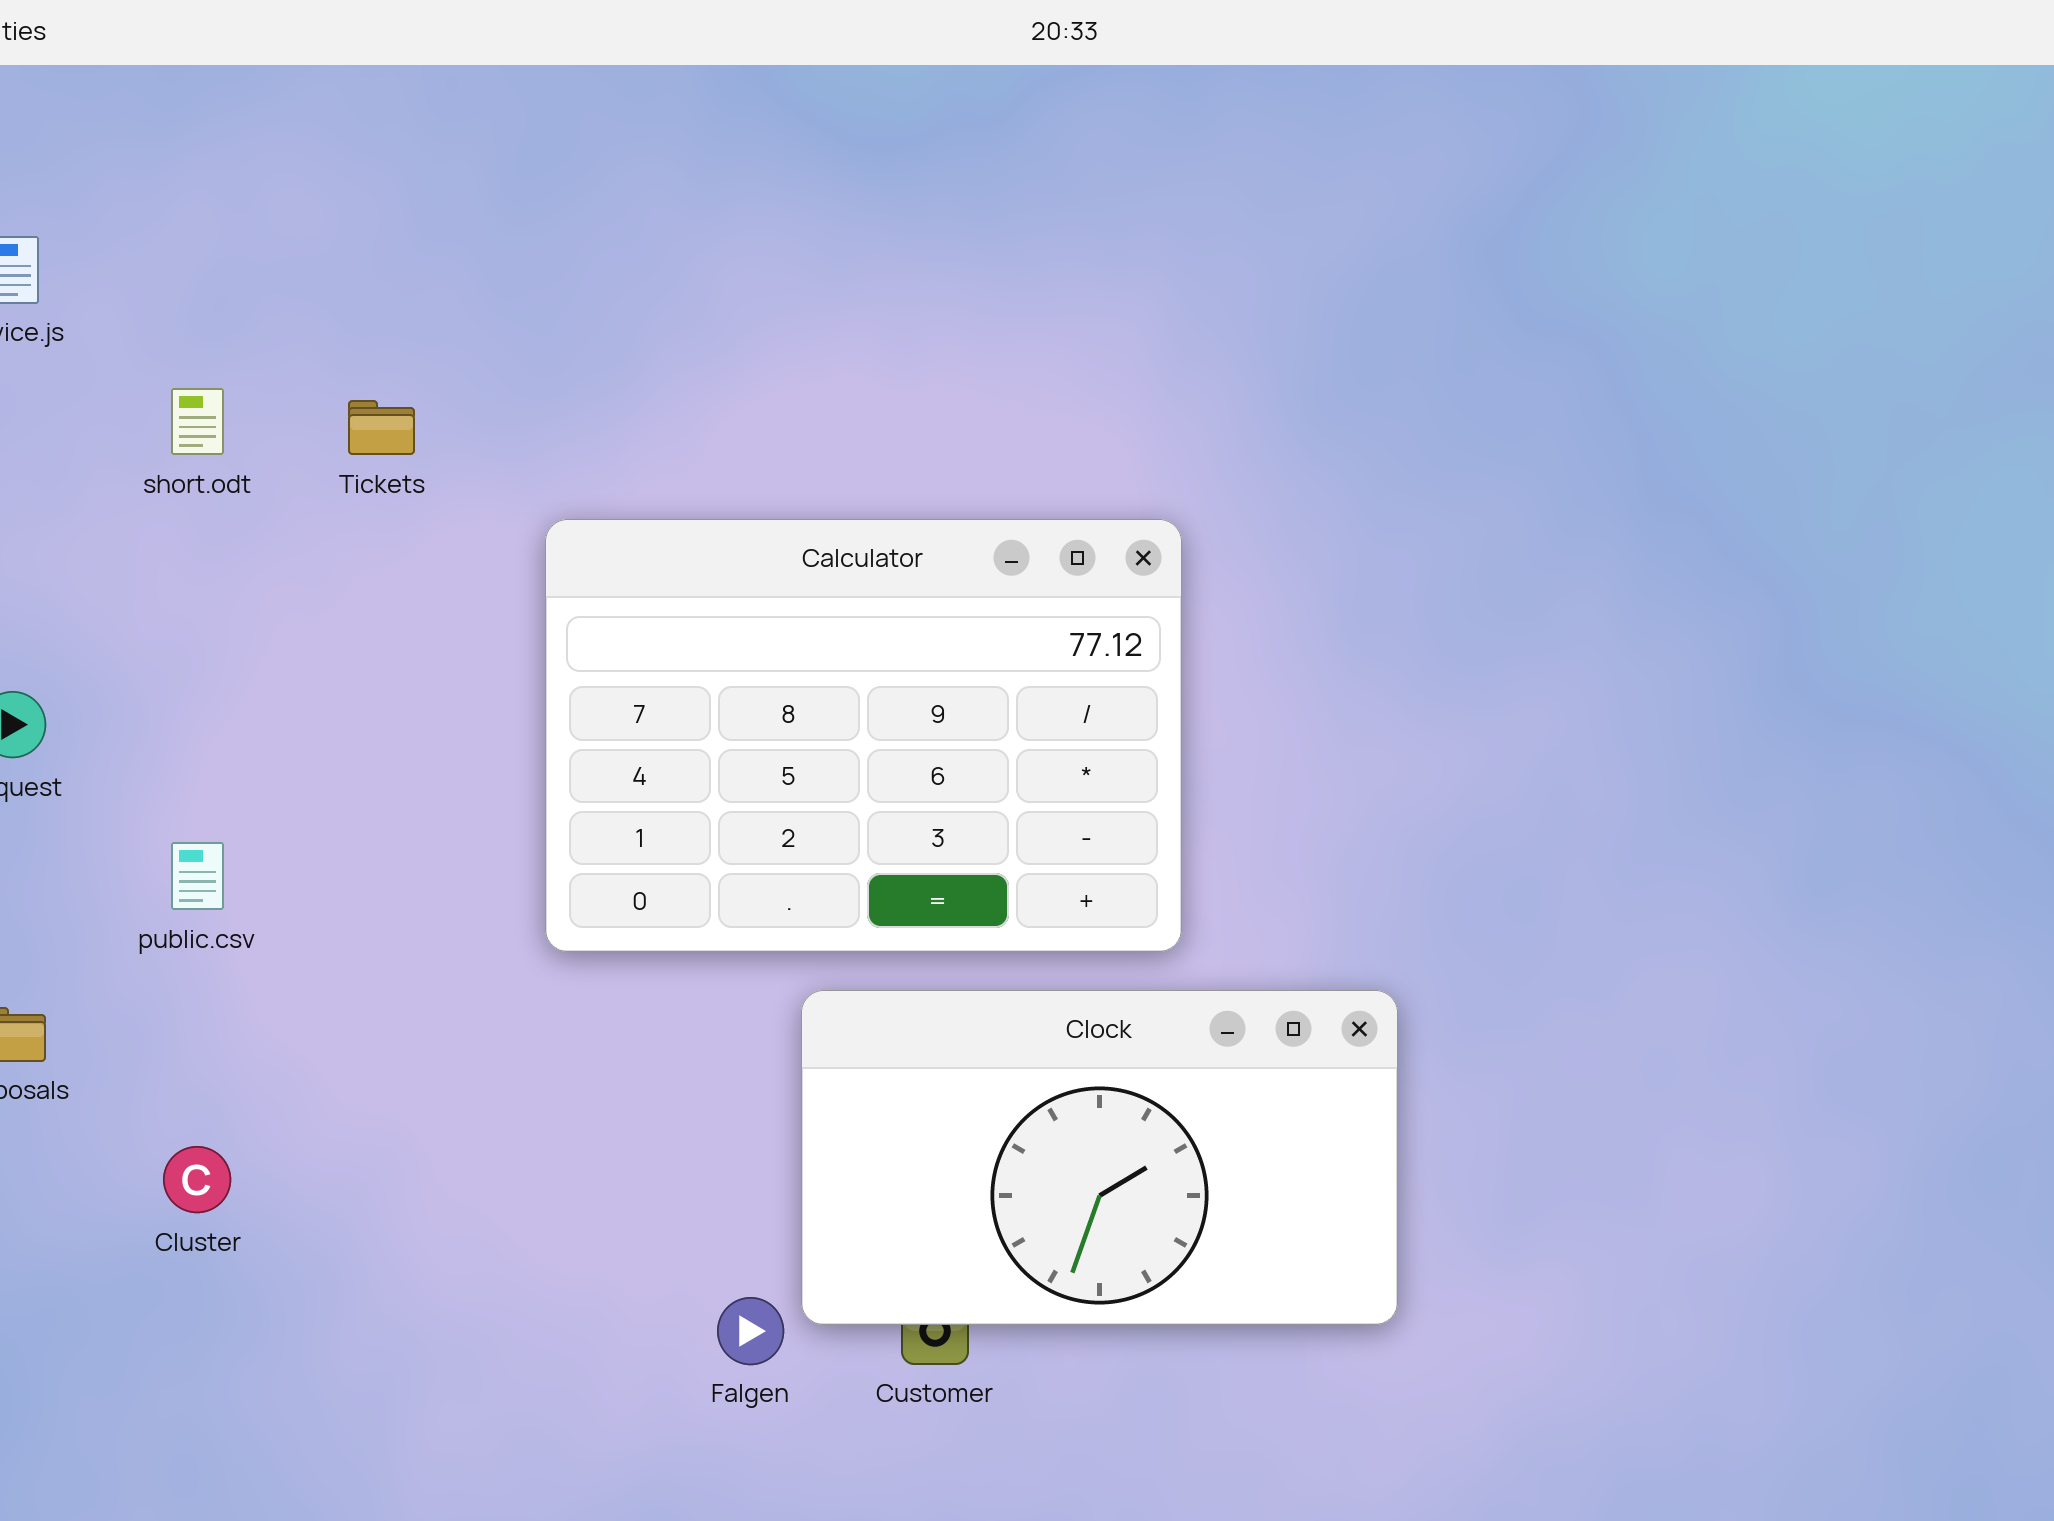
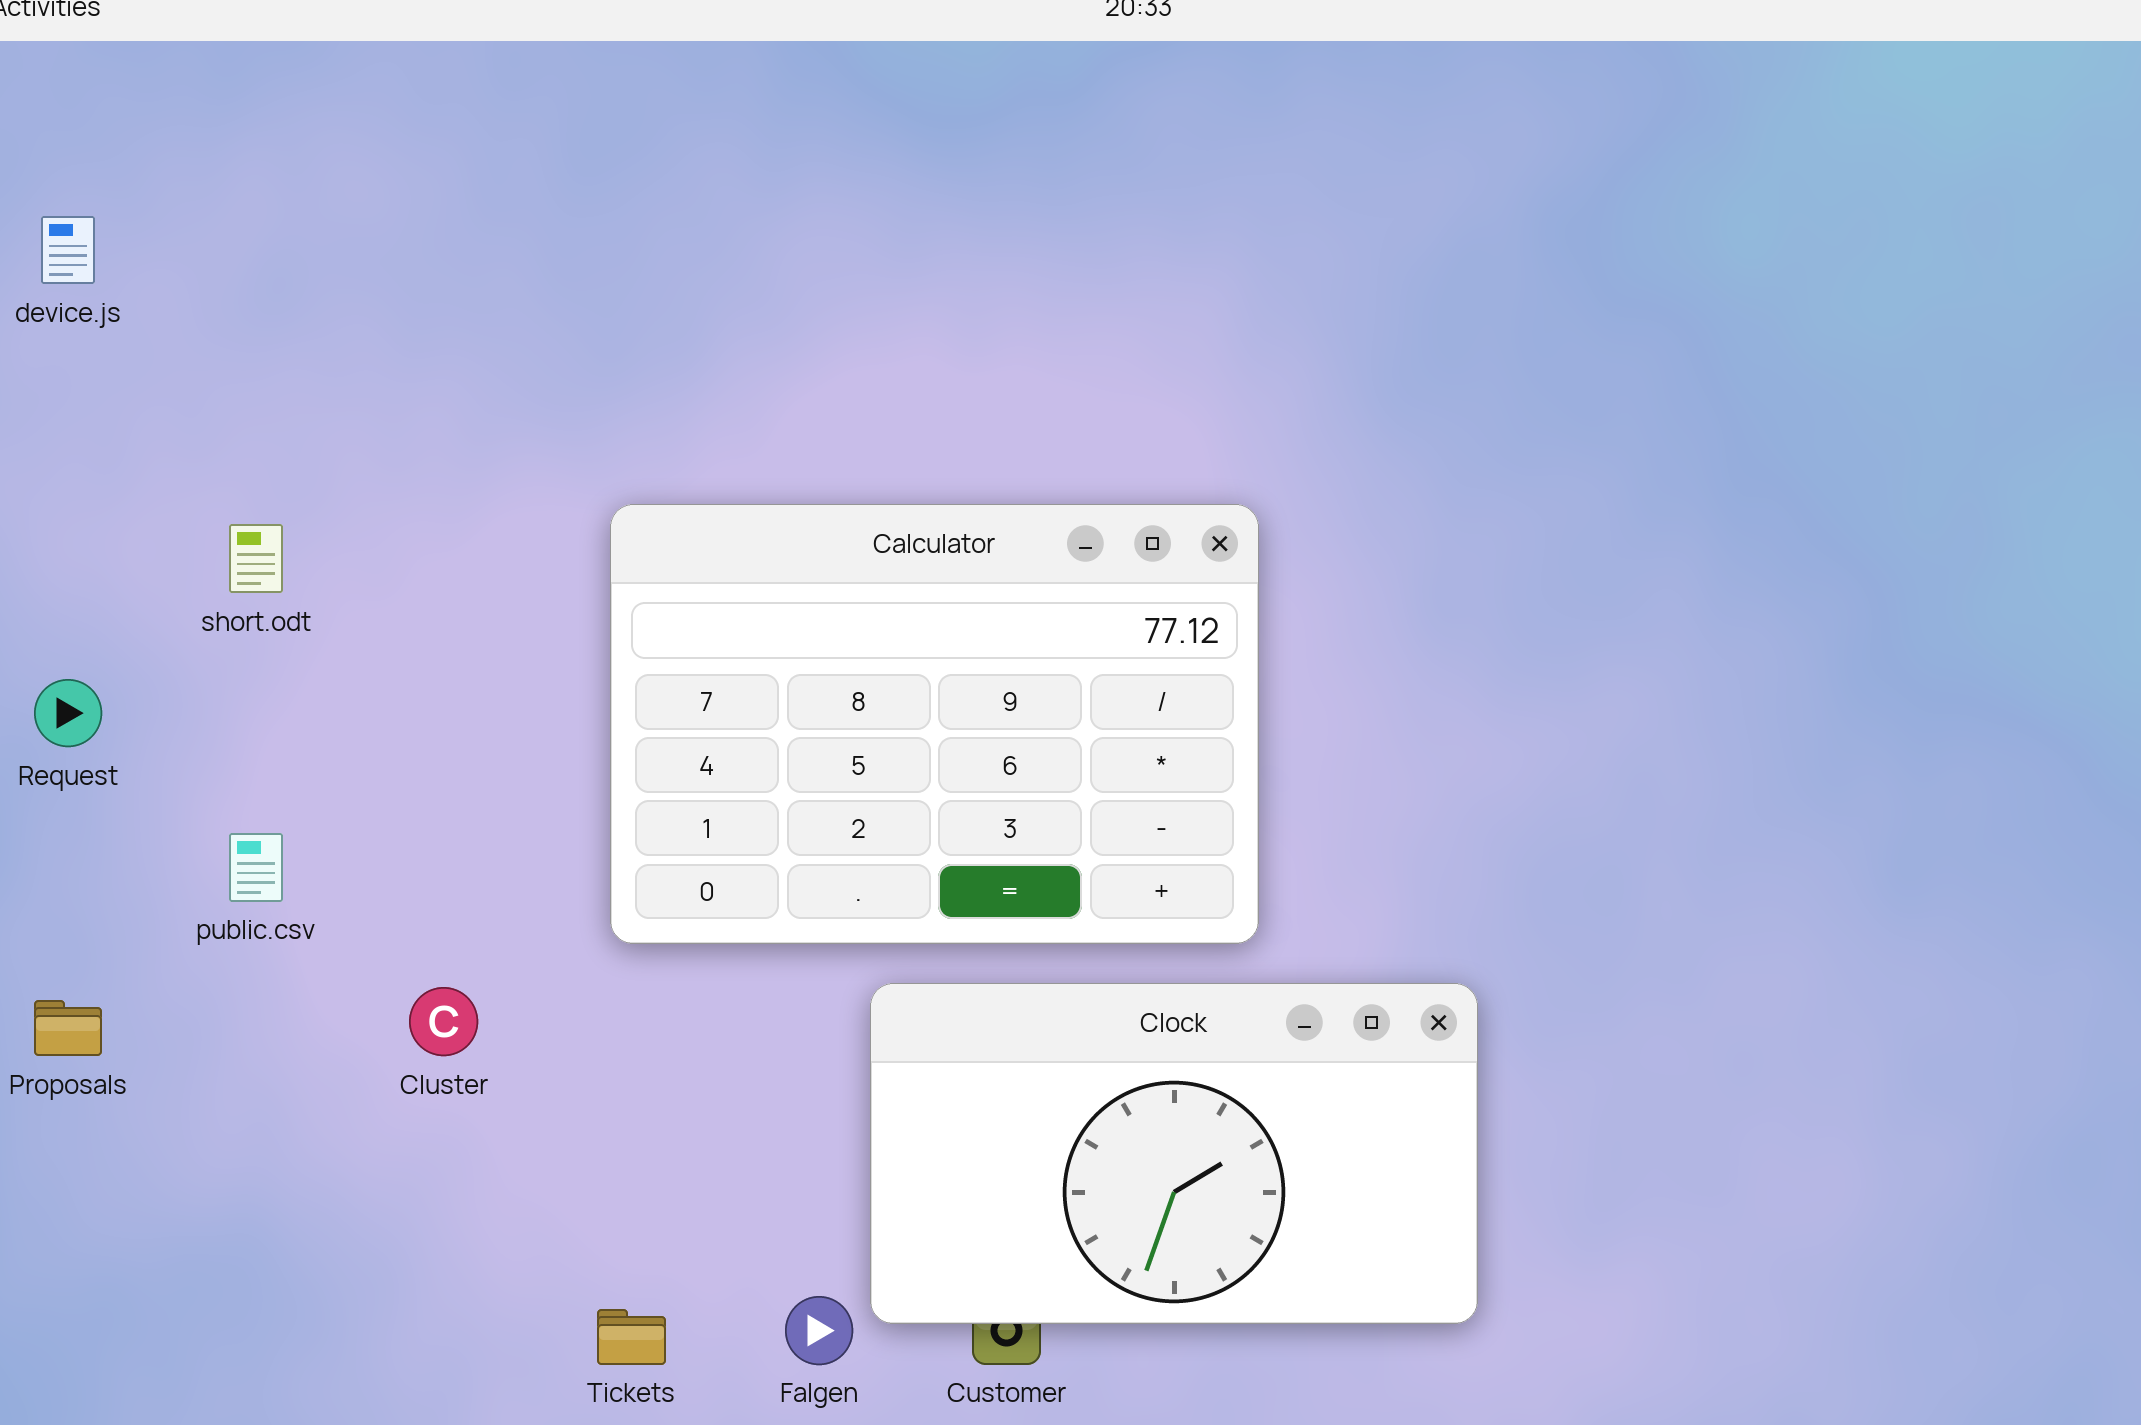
short.odt: [171,388,224,455] -> [229,524,283,593], moved
Tickets: [348,400,415,455] -> [597,1309,666,1365], moved
Cluster: [163,1146,231,1213] -> [409,987,478,1056], moved

